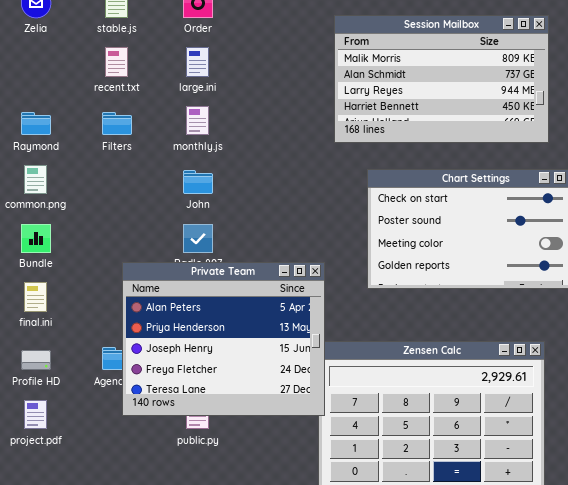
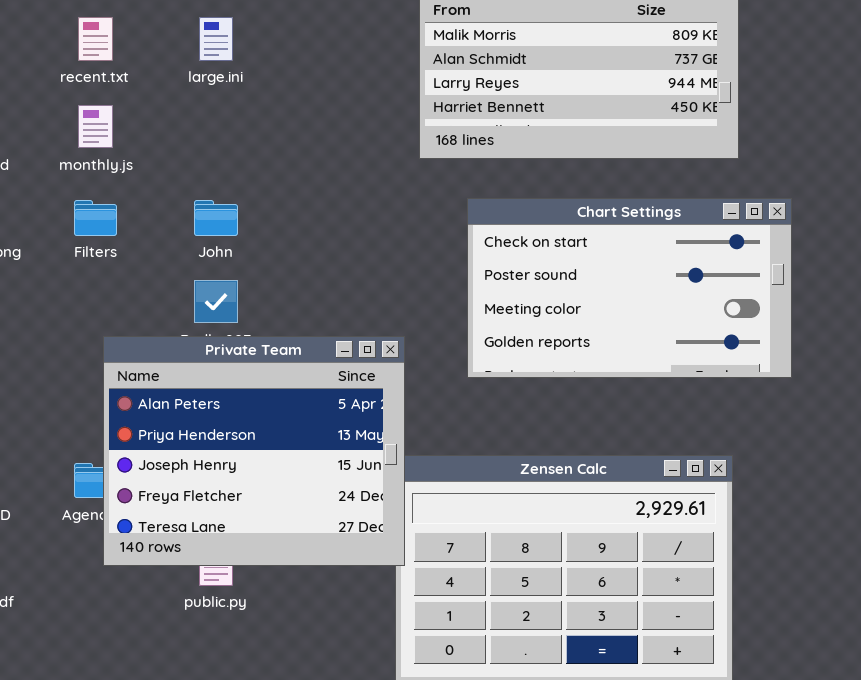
monthly.js: [186,106,209,135] -> [78,105,113,148], moved
Filters: [102,112,132,135] -> [74,200,117,236], moved

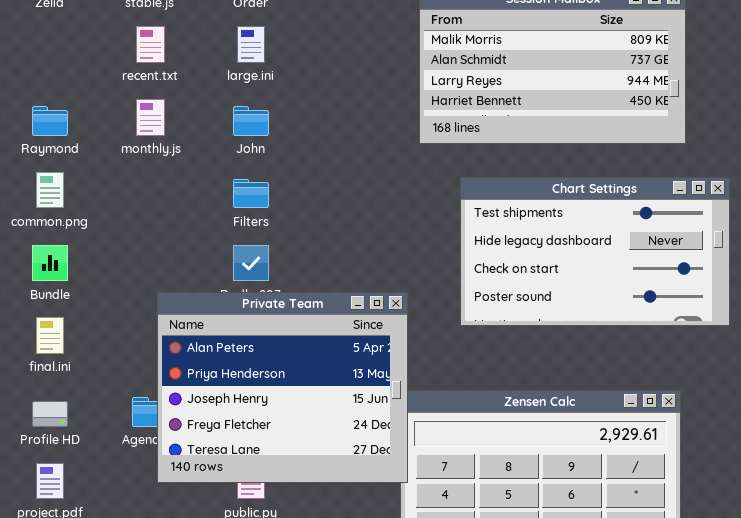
Chart Settings: [467,198,792,378] -> [460,177,730,326], scrolled up 2 rows
Filters: [74,200,117,236] -> [233,179,269,208], moved
John: [194,200,238,236] -> [233,106,269,136], moved

